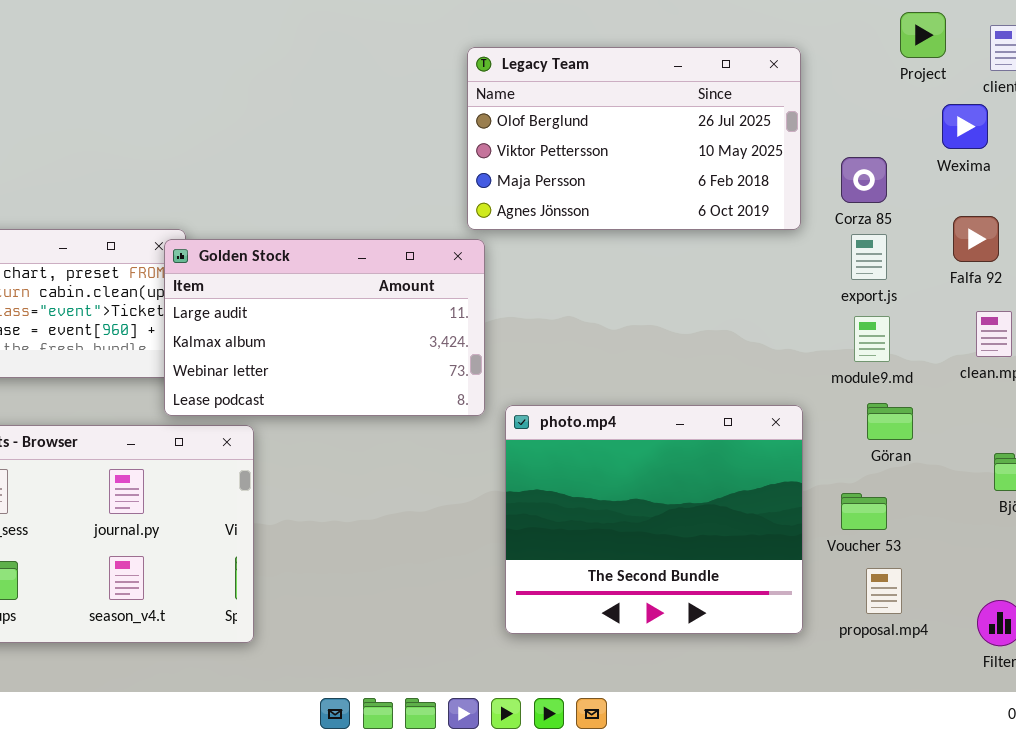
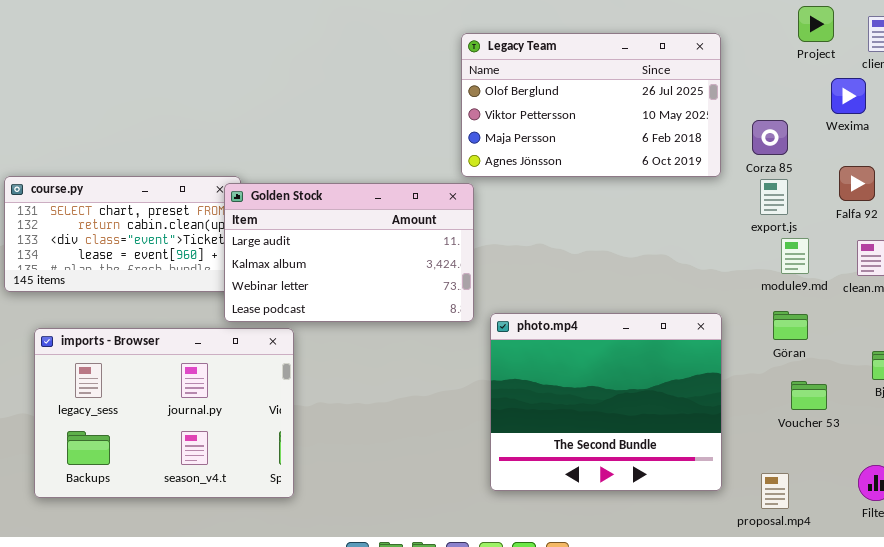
module9.md: [854,316,890,362] -> [781,238,809,274], moved
Voucher 53: [841,493,887,530] -> [791,381,827,410], moved
proposal.mp4: [866,568,902,614] -> [761,473,789,509], moved

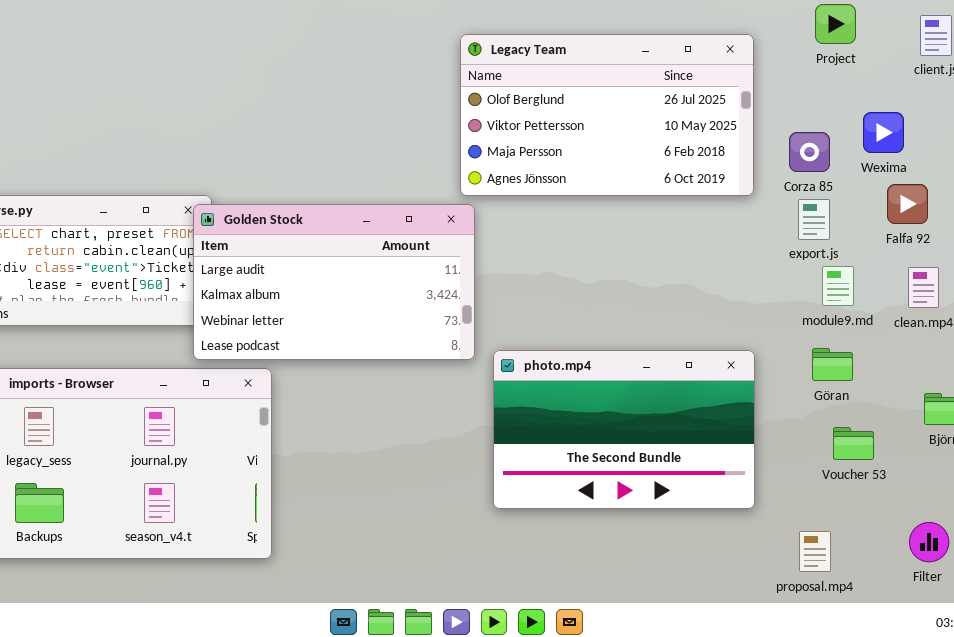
Project: [798,6,834,42] -> [815,4,856,44], moved
Wexima: [831,78,866,114] -> [863,112,904,153], moved
photo.mp4: [490,313,722,491] -> [493,350,755,509], resized

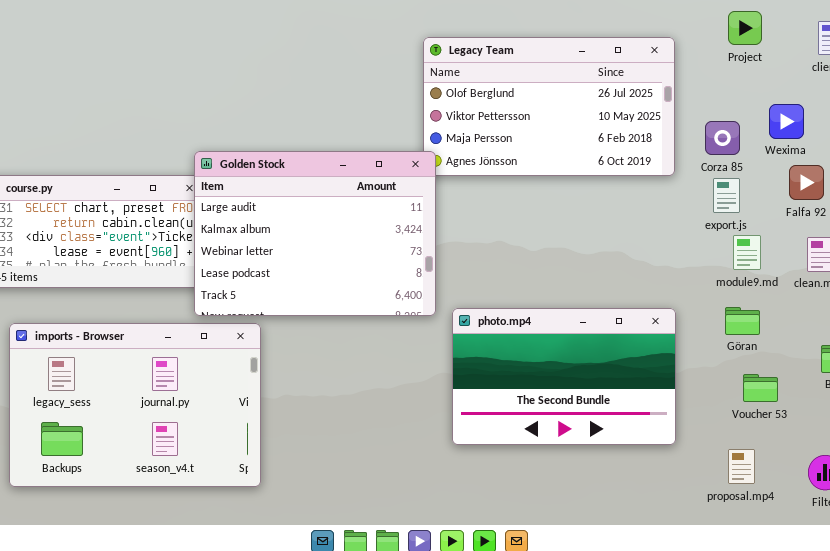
Golden Stock: [193,204,475,360] -> [194,151,436,316], resized
proposal.mp4: [799,531,831,572] -> [728,449,755,484], moved

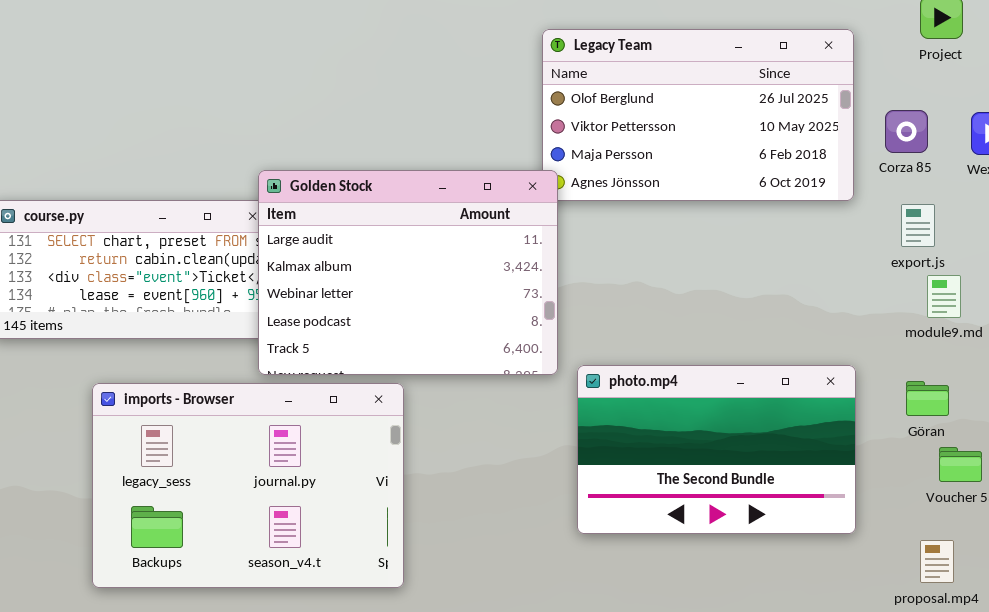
Corza 85: [705,121,740,155] -> [885,110,928,153], moved
Göran: [725,307,760,335] -> [906,381,949,416], moved
imports - Browser: [9,323,261,487] -> [92,383,404,588], moved

